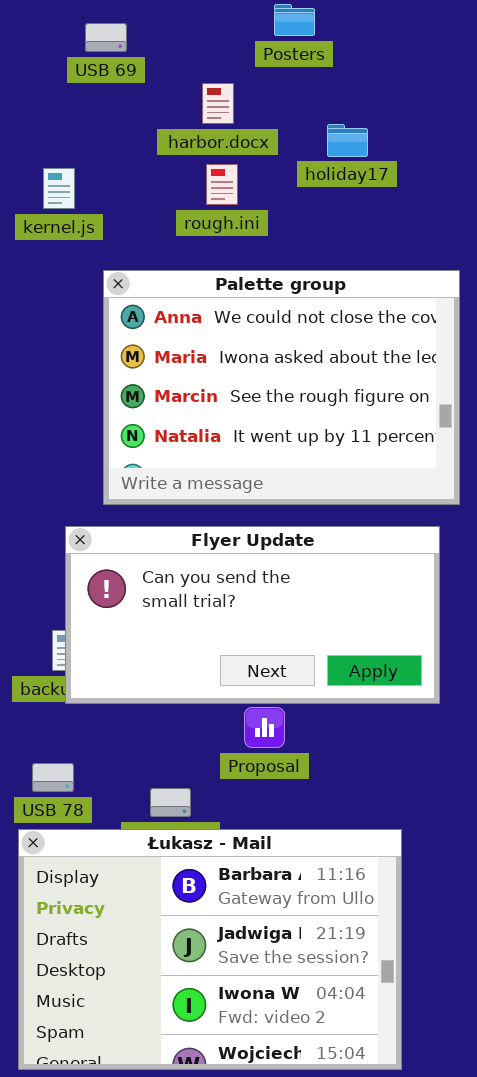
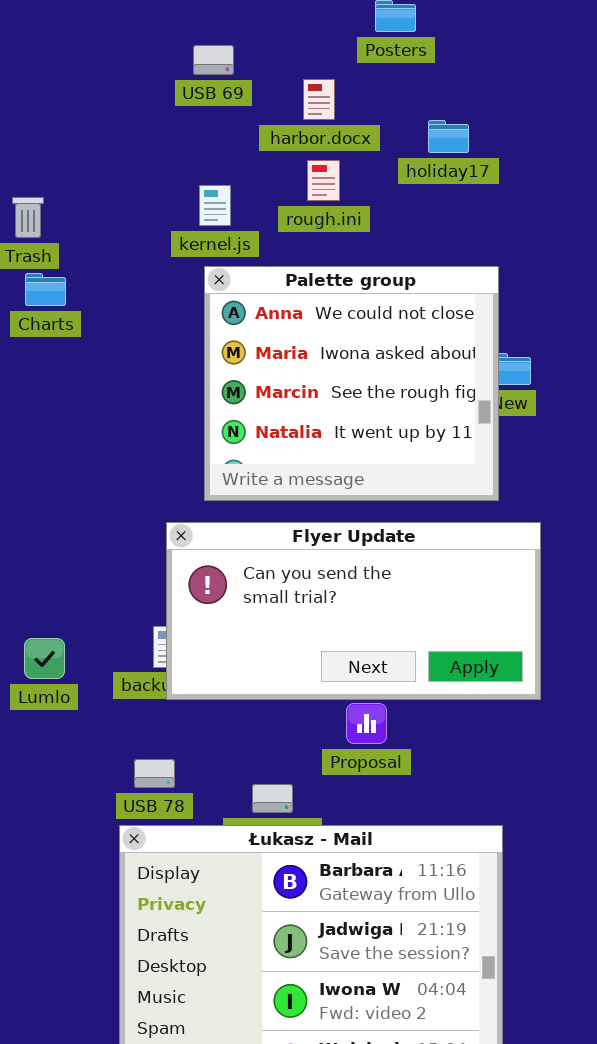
USB 69: [85,23,127,52] -> [193,45,234,75], moved
kernel.js: [43,168,75,209] -> [199,185,231,226], moved
Palette group: [103,270,460,505] -> [204,266,499,501], resized

